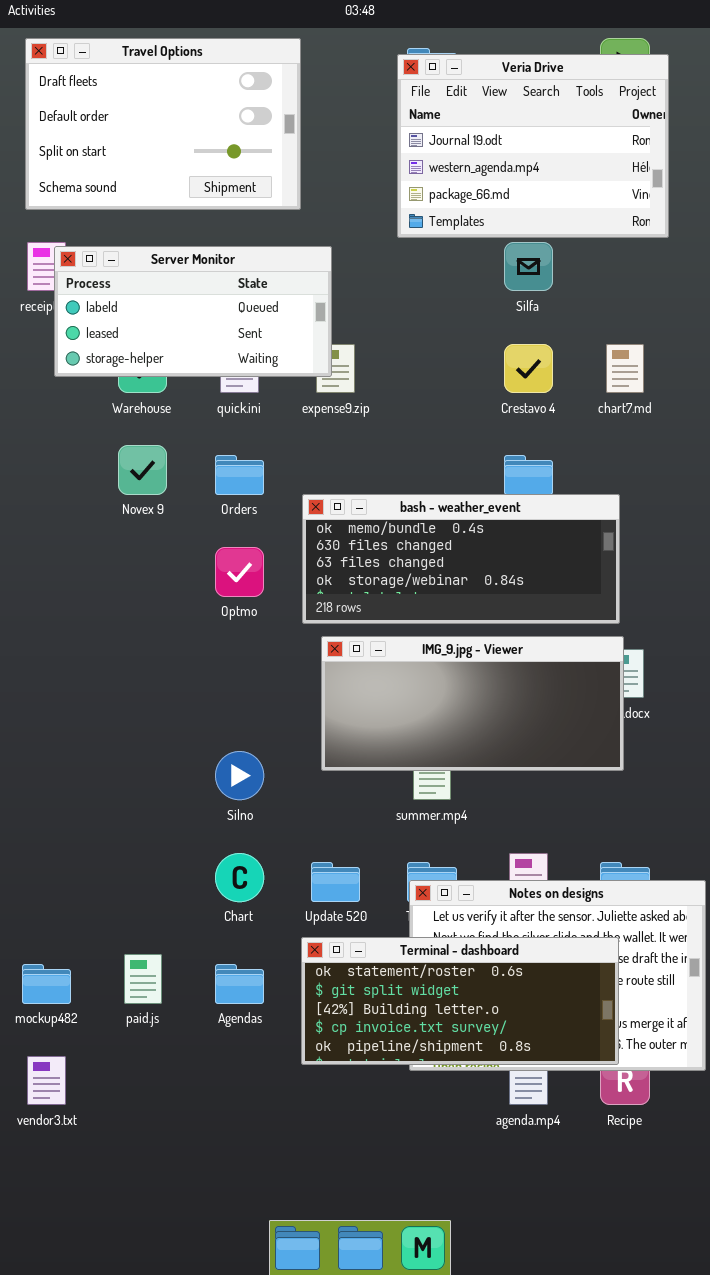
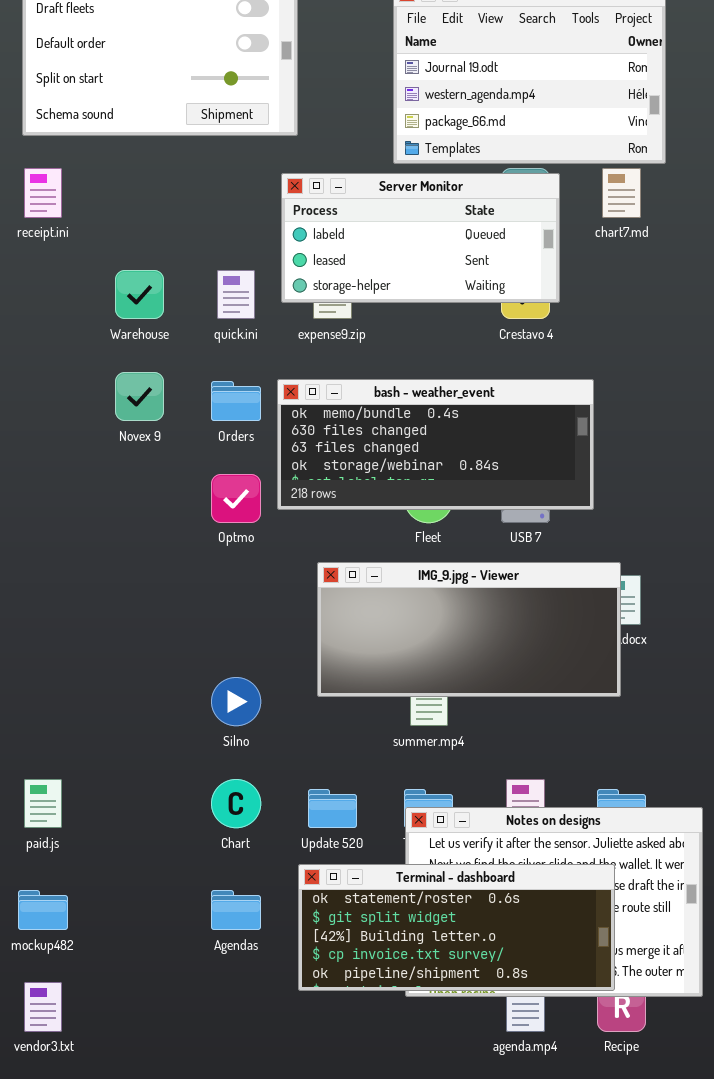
Server Monitor: [54,246,332,377] -> [281,173,560,303], moved
chart7.md: [606,344,644,393] -> [602,168,641,218], moved
bash - weather_event: [302,494,620,624] -> [277,379,594,510], moved
paid.js: [124,954,162,1004] -> [24,779,62,828], moved

